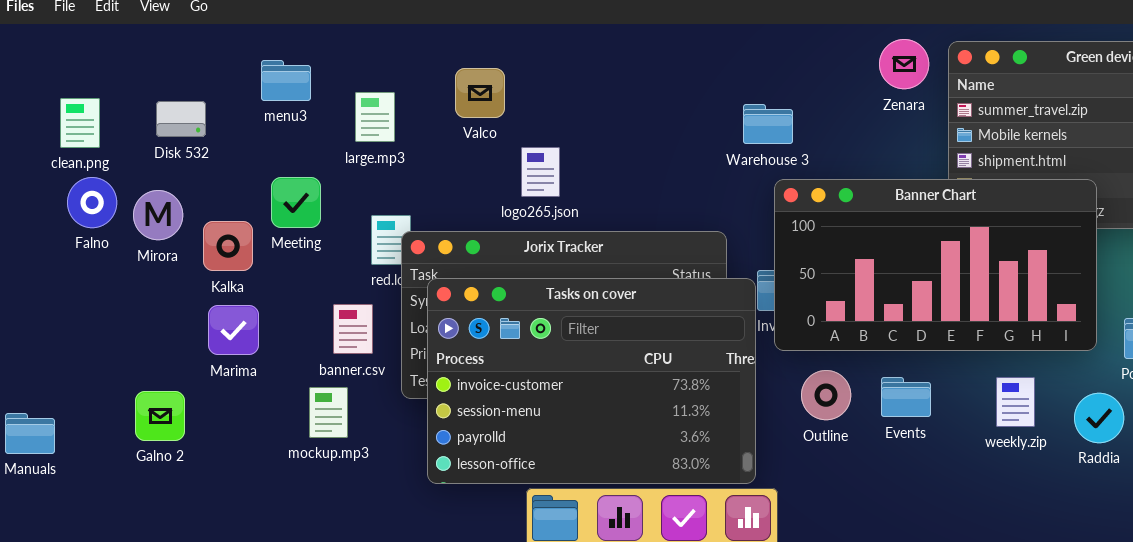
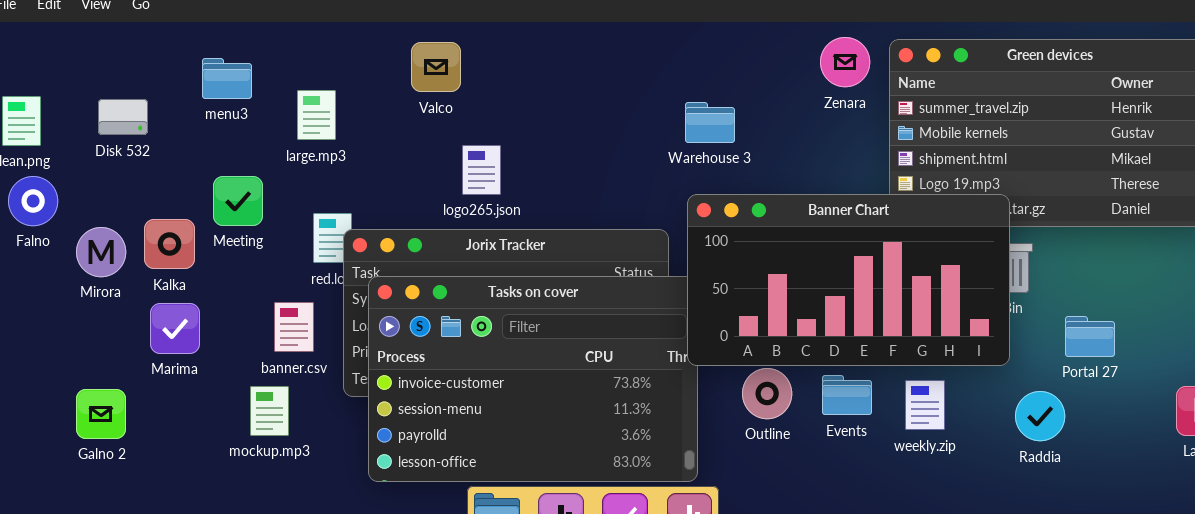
Valco: [455,68,505,118] -> [411,42,461,92], moved
Banner Chart: [774,179,1097,351] -> [687,194,1010,366], moved
Mirora: [133,190,183,240] -> [76,227,126,277], moved
weekly.zip: [996,377,1035,427] -> [905,380,945,430], moved

